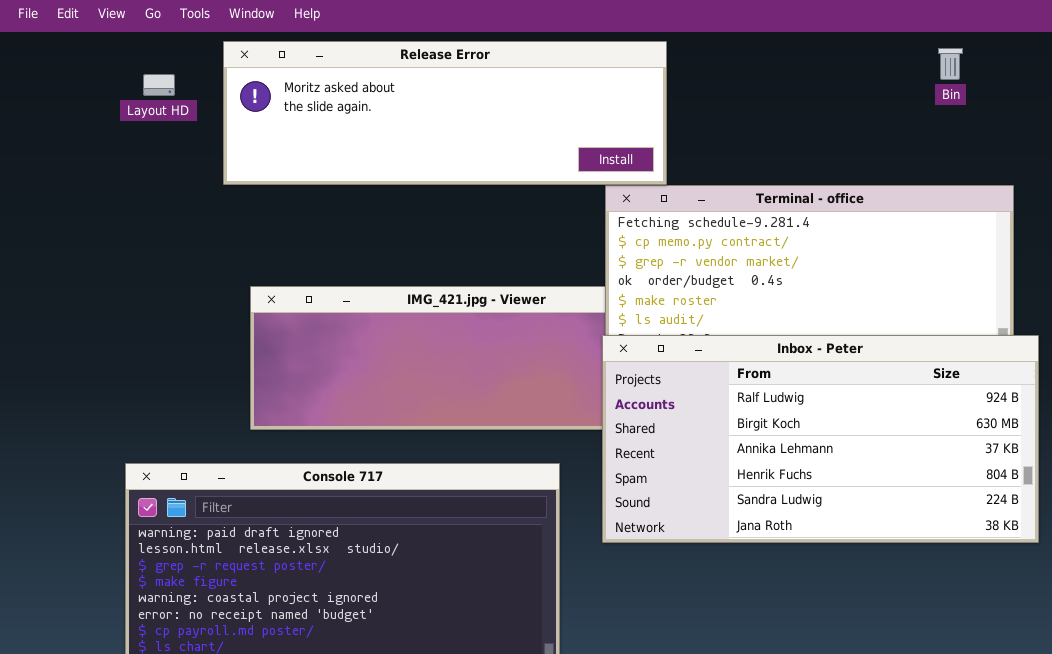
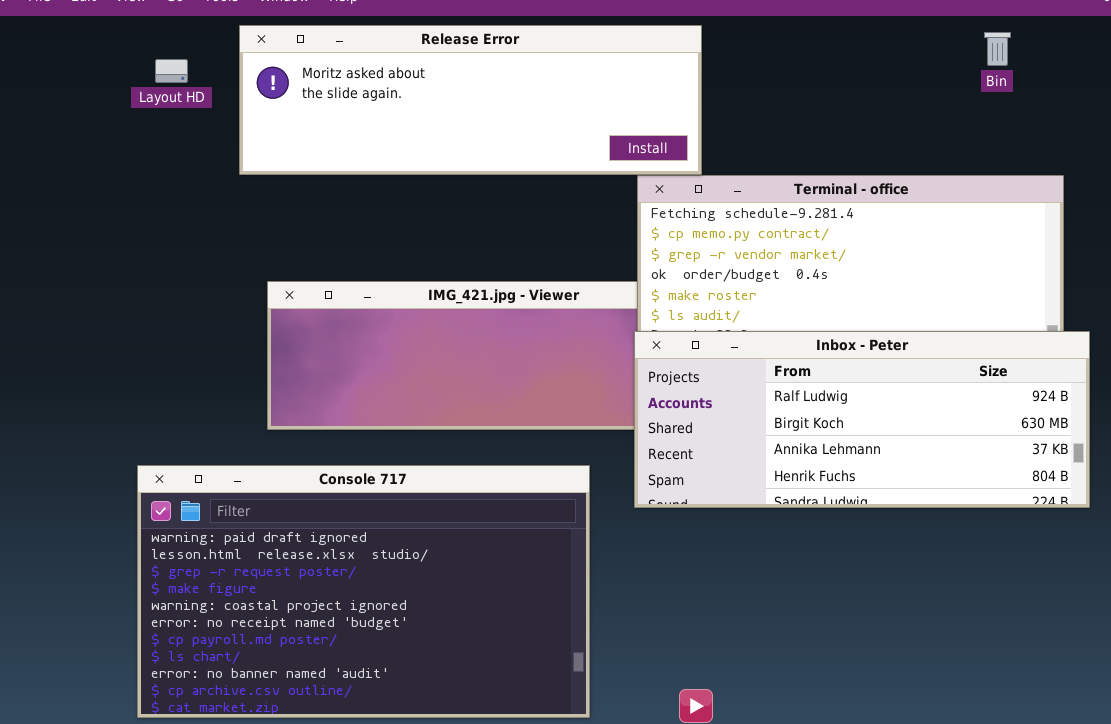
Inbox - Peter: [602,335,1039,543] -> [634,331,1090,508], resized

